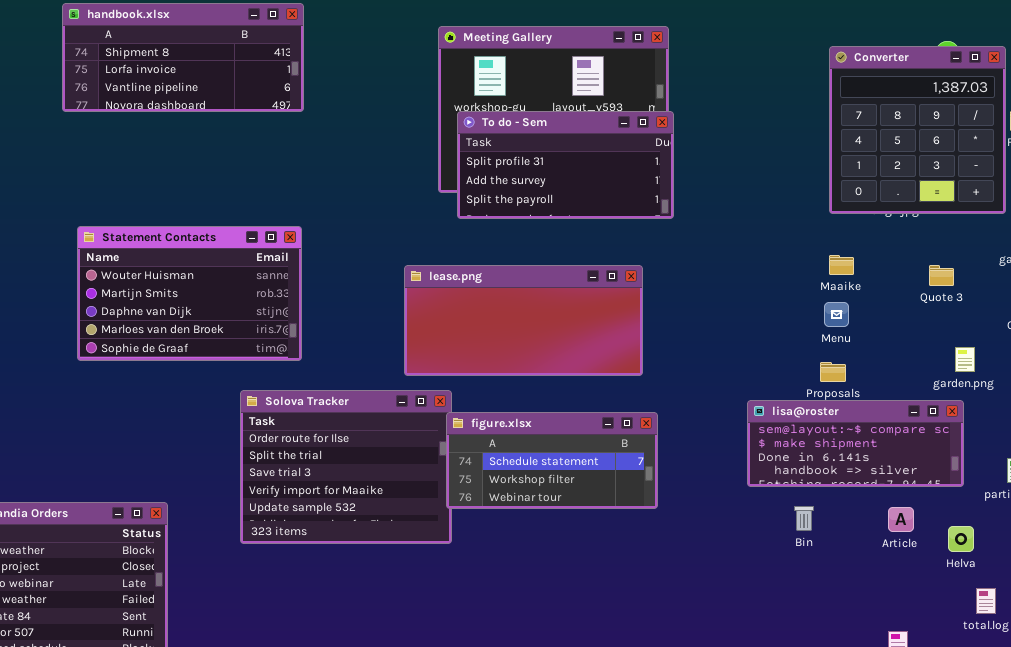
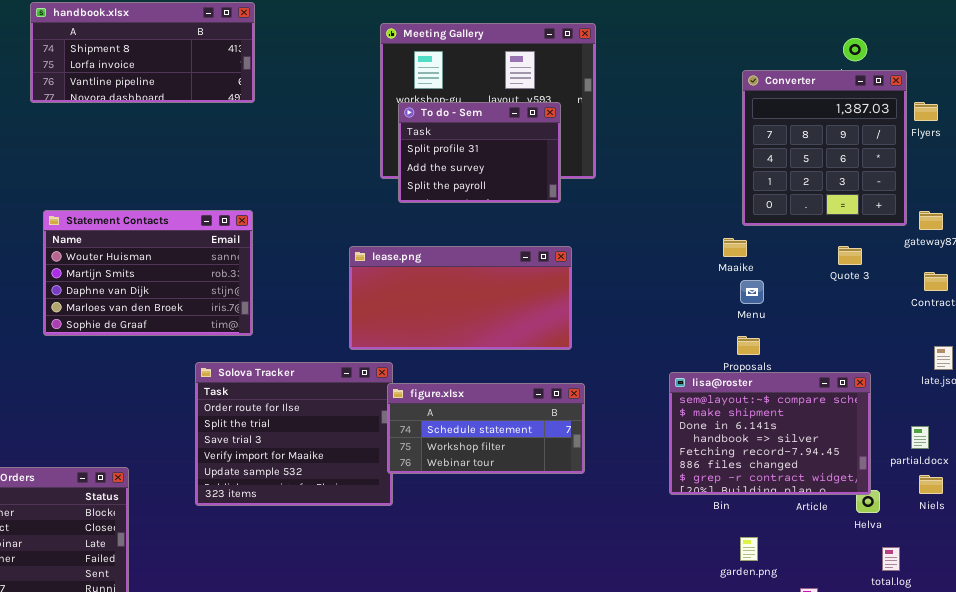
Converter: [829,46,1006,214] -> [742,70,907,226], moved
To do - Sem: [457,111,674,219] -> [398,102,561,203], resized
Maaike: [829,255,854,275] -> [723,238,747,257], moved
garden.png: [955,347,975,372] -> [740,537,758,561], moved
lisa@roster: [747,400,964,487] -> [669,372,871,495], resized

